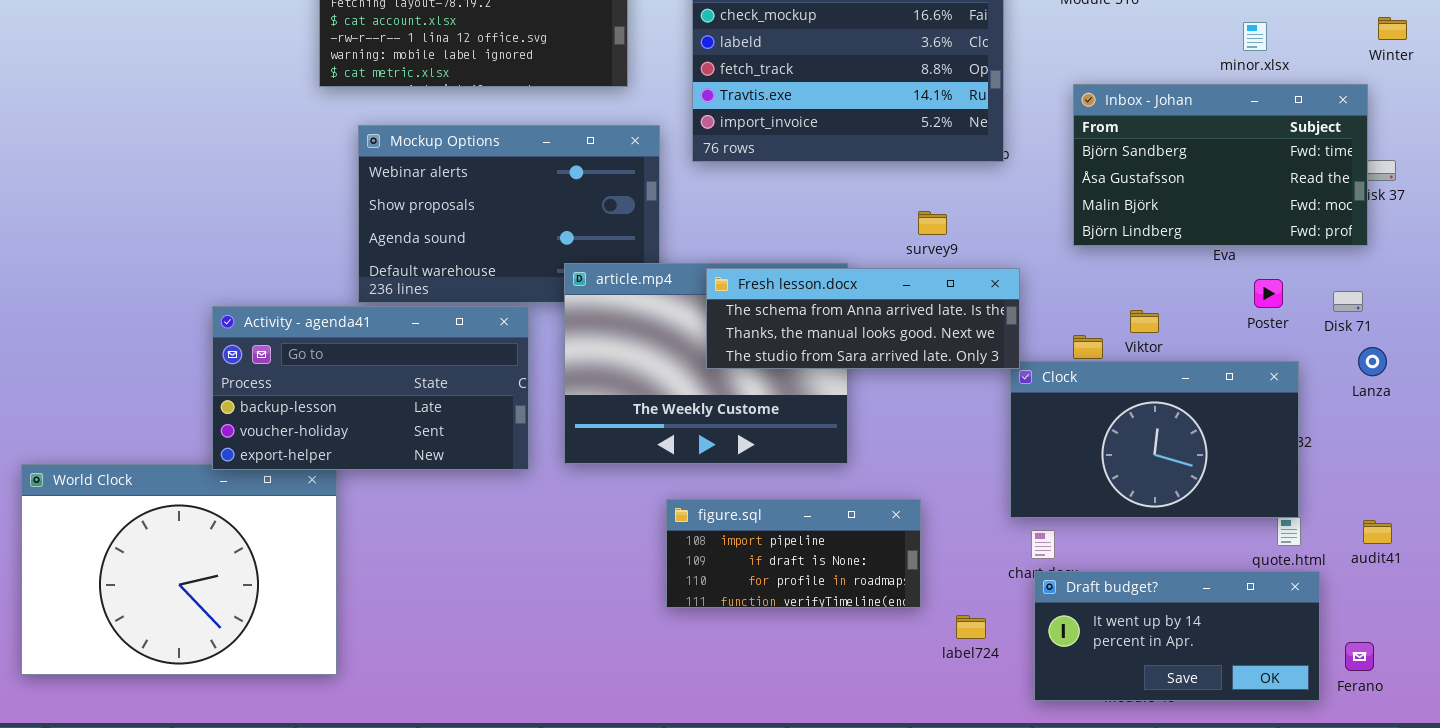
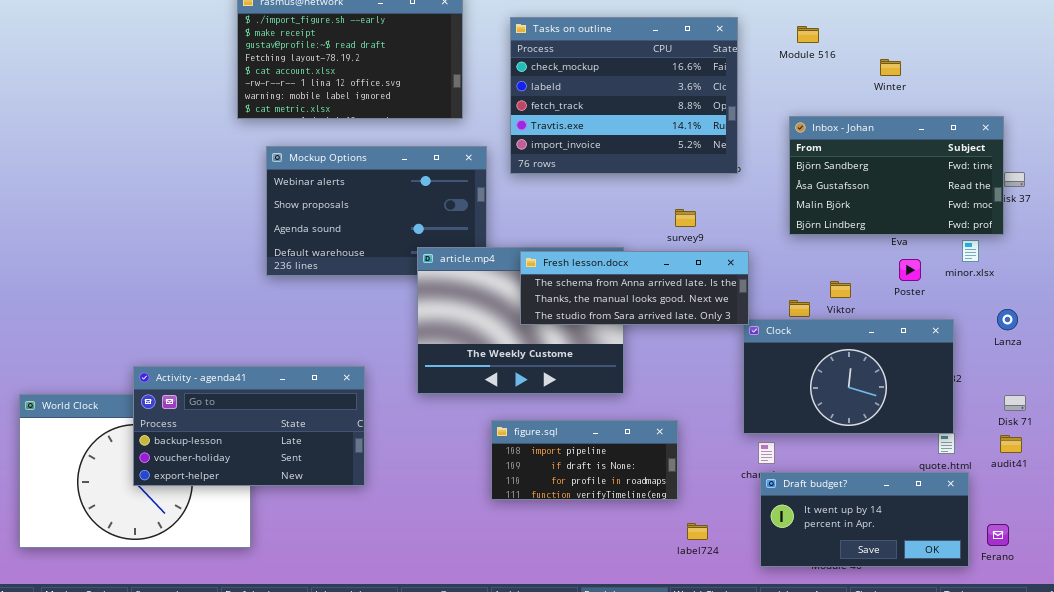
Winter: [1378,17,1407,40] -> [880,59,901,76], moved
minor.xlsx: [1243,22,1267,51] -> [962,240,979,262], moved
Poster: [1254,279,1283,308] -> [899,259,921,281], moved
Disk 71: [1333,291,1363,312] -> [1004,395,1026,411], moved
Activity - agenda41: [212,306,529,470] -> [133,366,365,486], moved
label724: [956,615,986,639] -> [687,523,708,540], moved

